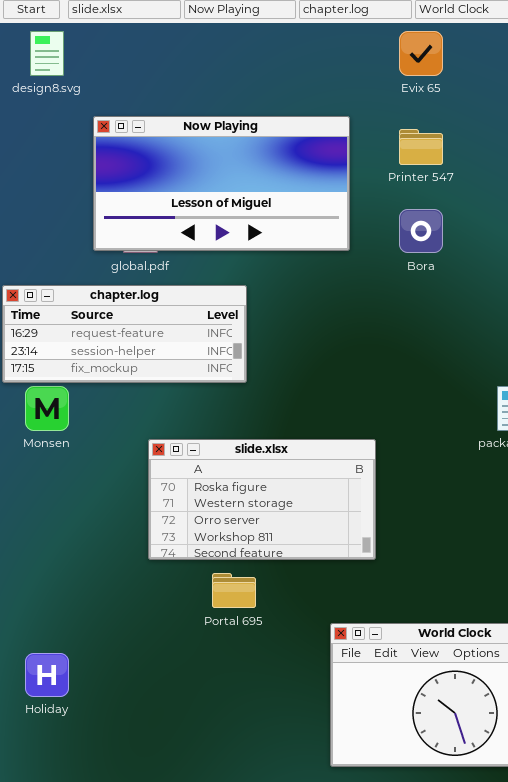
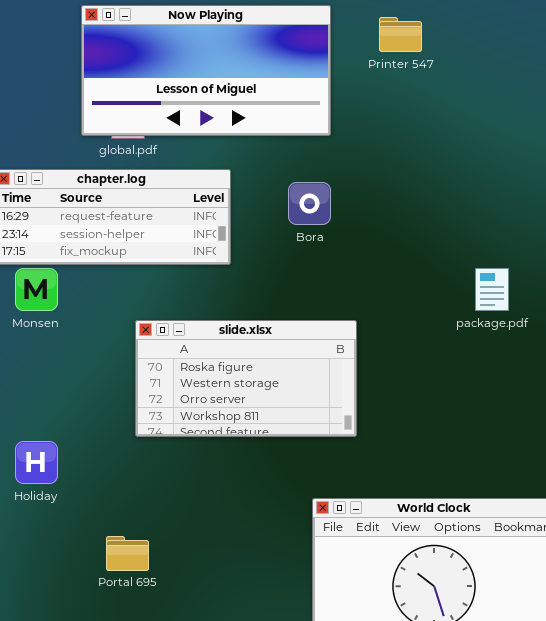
Bora: [399,209,443,253] -> [288,182,331,225], moved
Portal 695: [212,573,256,608] -> [106,536,149,571], moved
Holiday: [25,653,69,697] -> [15,441,58,484], moved

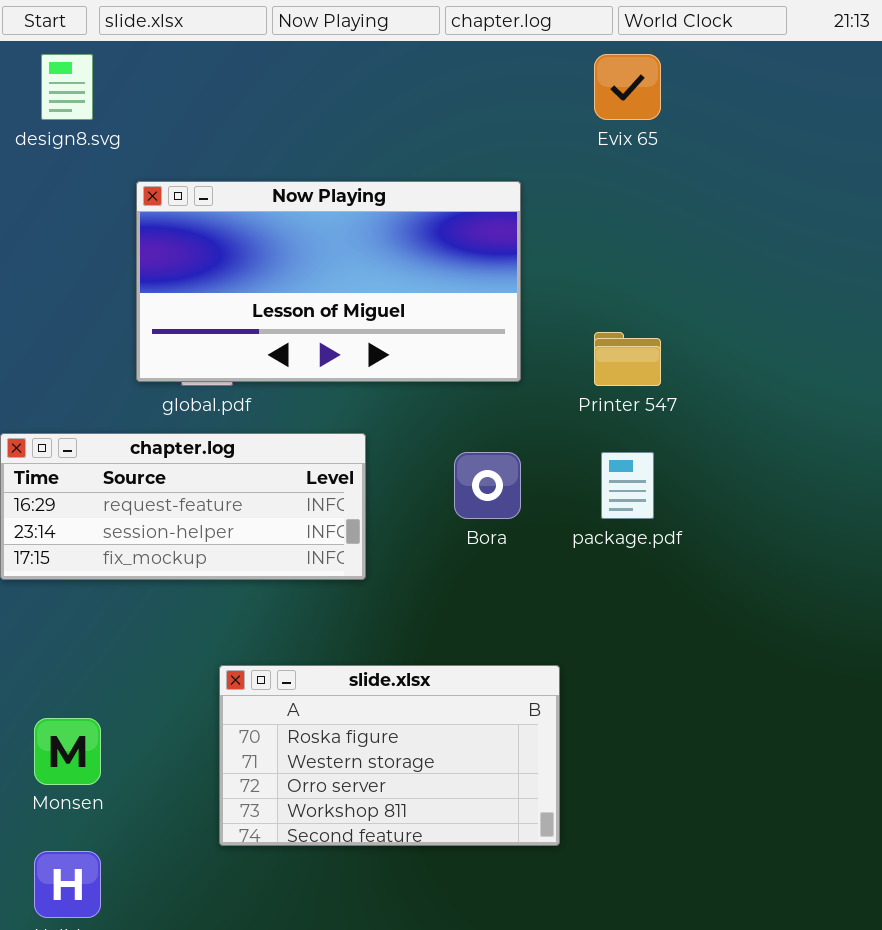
Printer 547: [379,17,422,52] -> [594,332,661,386], moved
Monsen: [15,268,58,311] -> [34,718,101,785], moved
package.pdf: [475,268,509,311] -> [601,452,654,519], moved

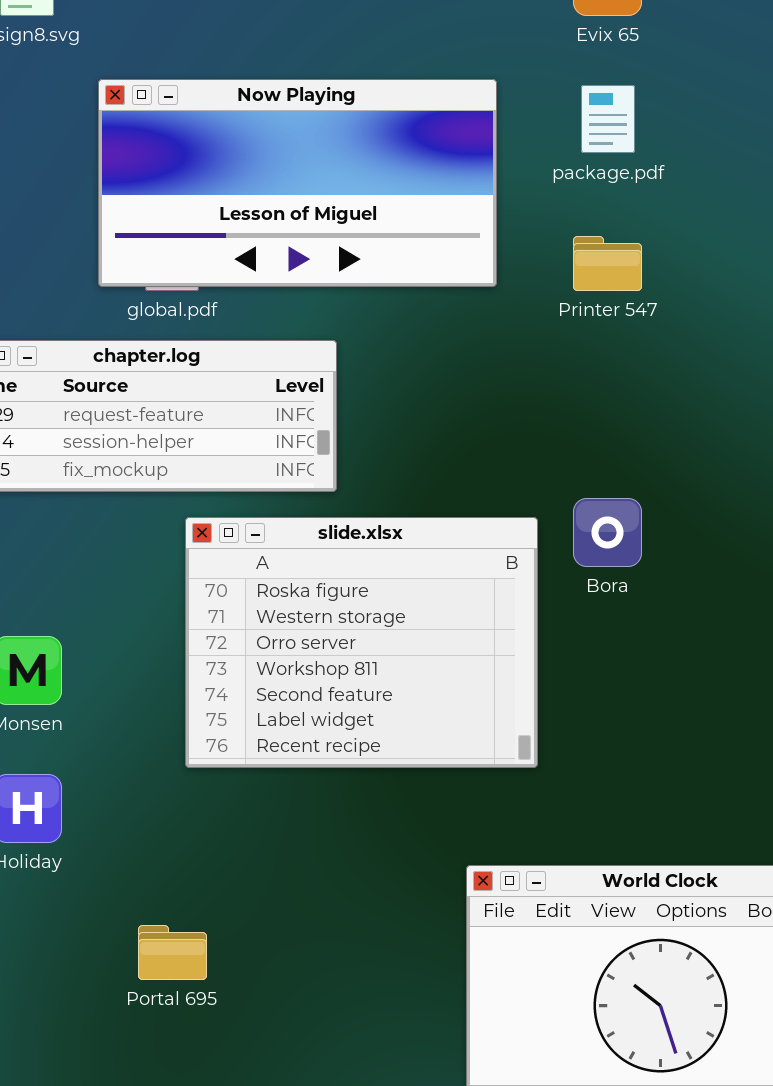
Bora: [454,452,521,519] -> [573,498,642,567], moved
package.pdf: [601,452,654,519] -> [581,85,635,153], moved
slide.xlsx: [219,665,560,846] -> [185,517,538,768], resized

